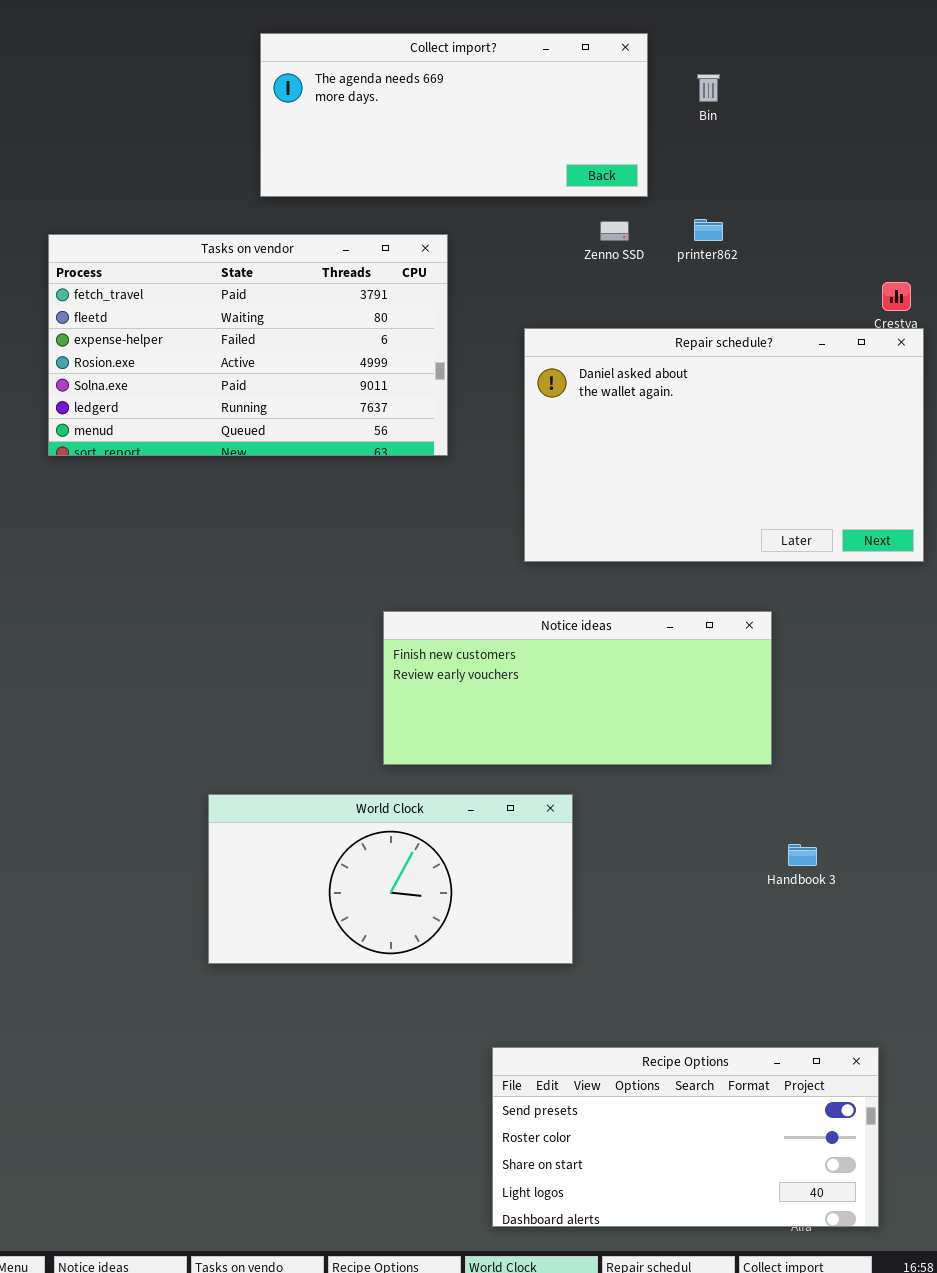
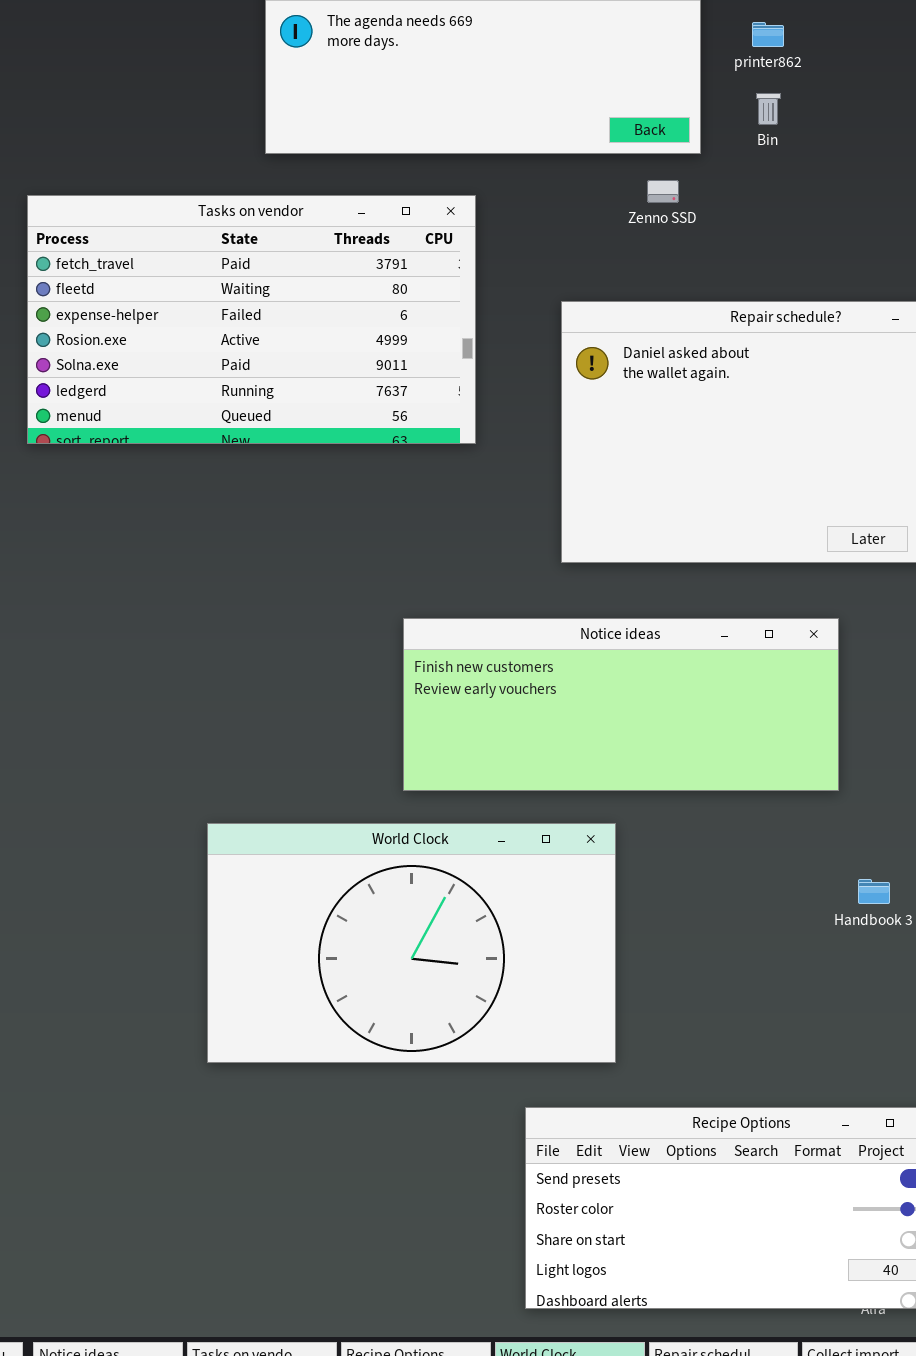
Bin: [697,74,720,102] -> [756,93,781,125], moved
printer862: [694,219,723,241] -> [752,22,784,47], moved
World Clock: [208,794,573,964] -> [207,823,616,1063], resized

